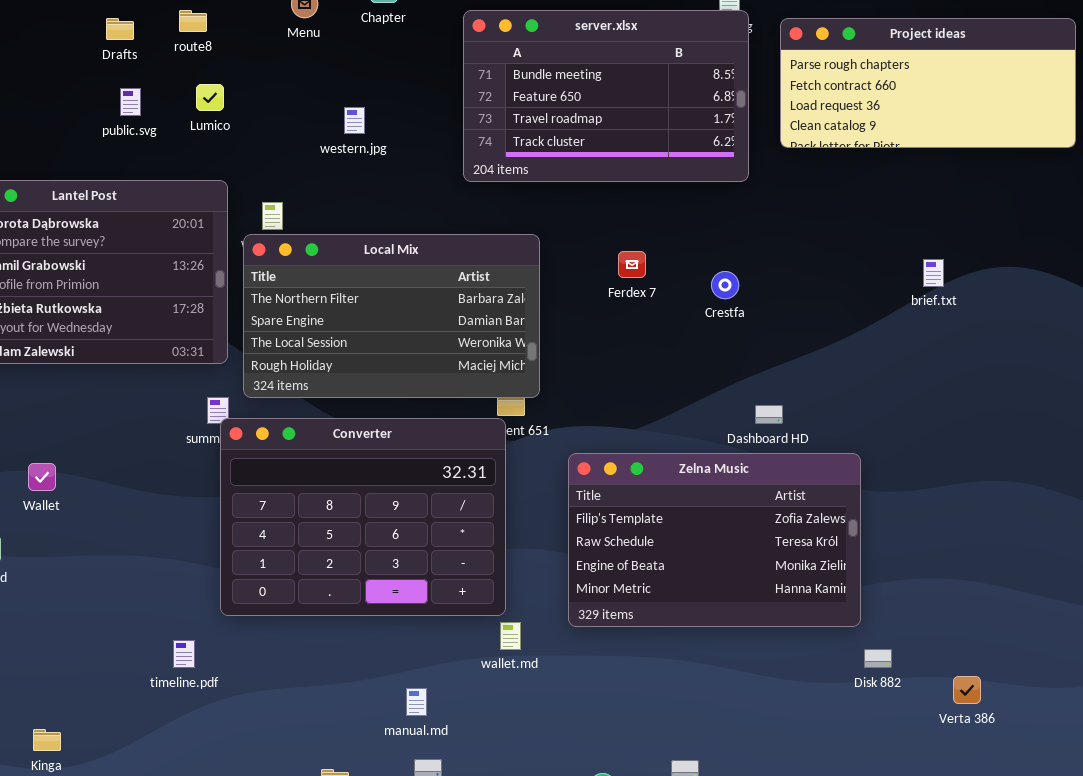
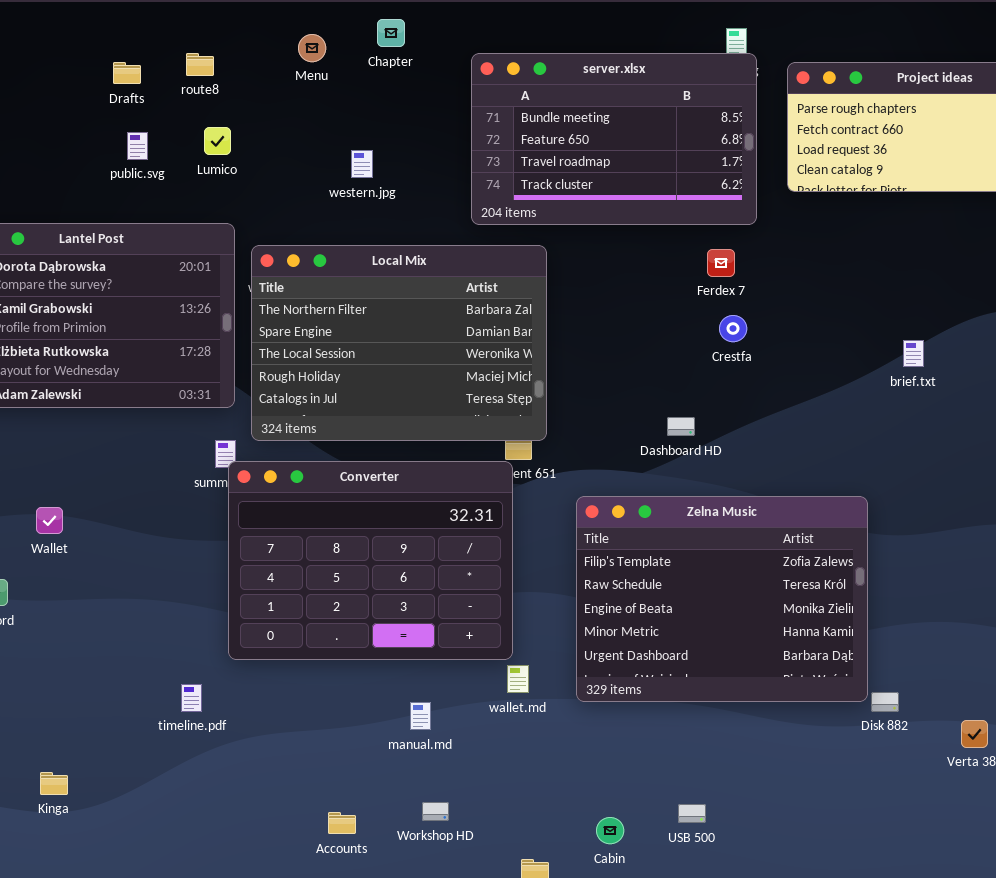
Local Mix: [243,234,540,398] -> [251,245,547,441], resized
Ferdex 7: [618,251,646,278] -> [707,249,735,277], moved
brief.txt: [923,259,944,287] -> [903,340,924,367], moved
Dashboard HD: [755,405,783,424] -> [667,417,695,436], moved
Zelna Music: [568,453,861,627] -> [576,496,868,702], resized
manual.md: [406,688,427,716] -> [410,702,431,730], moved

